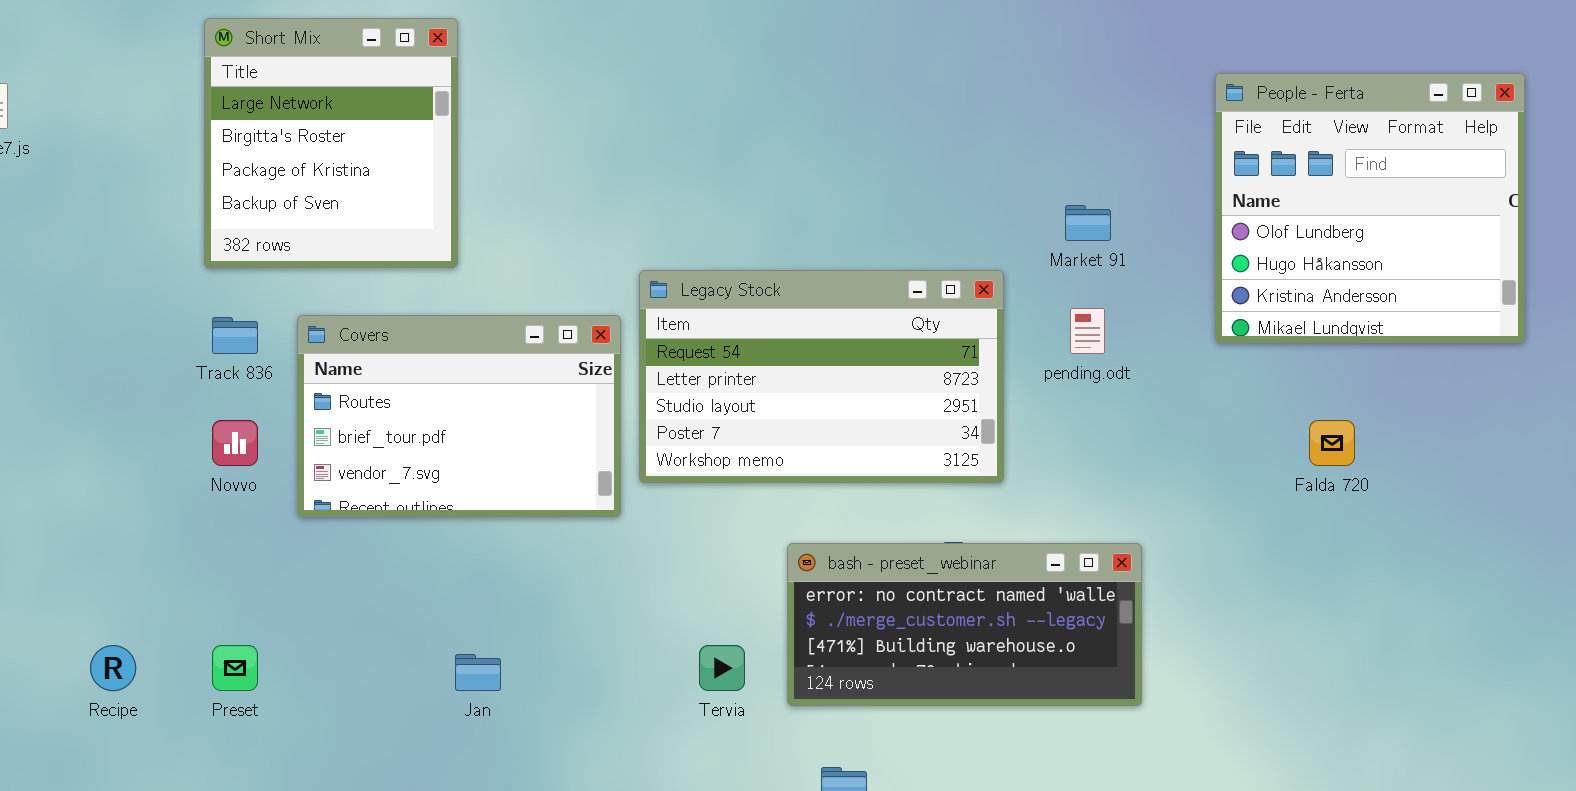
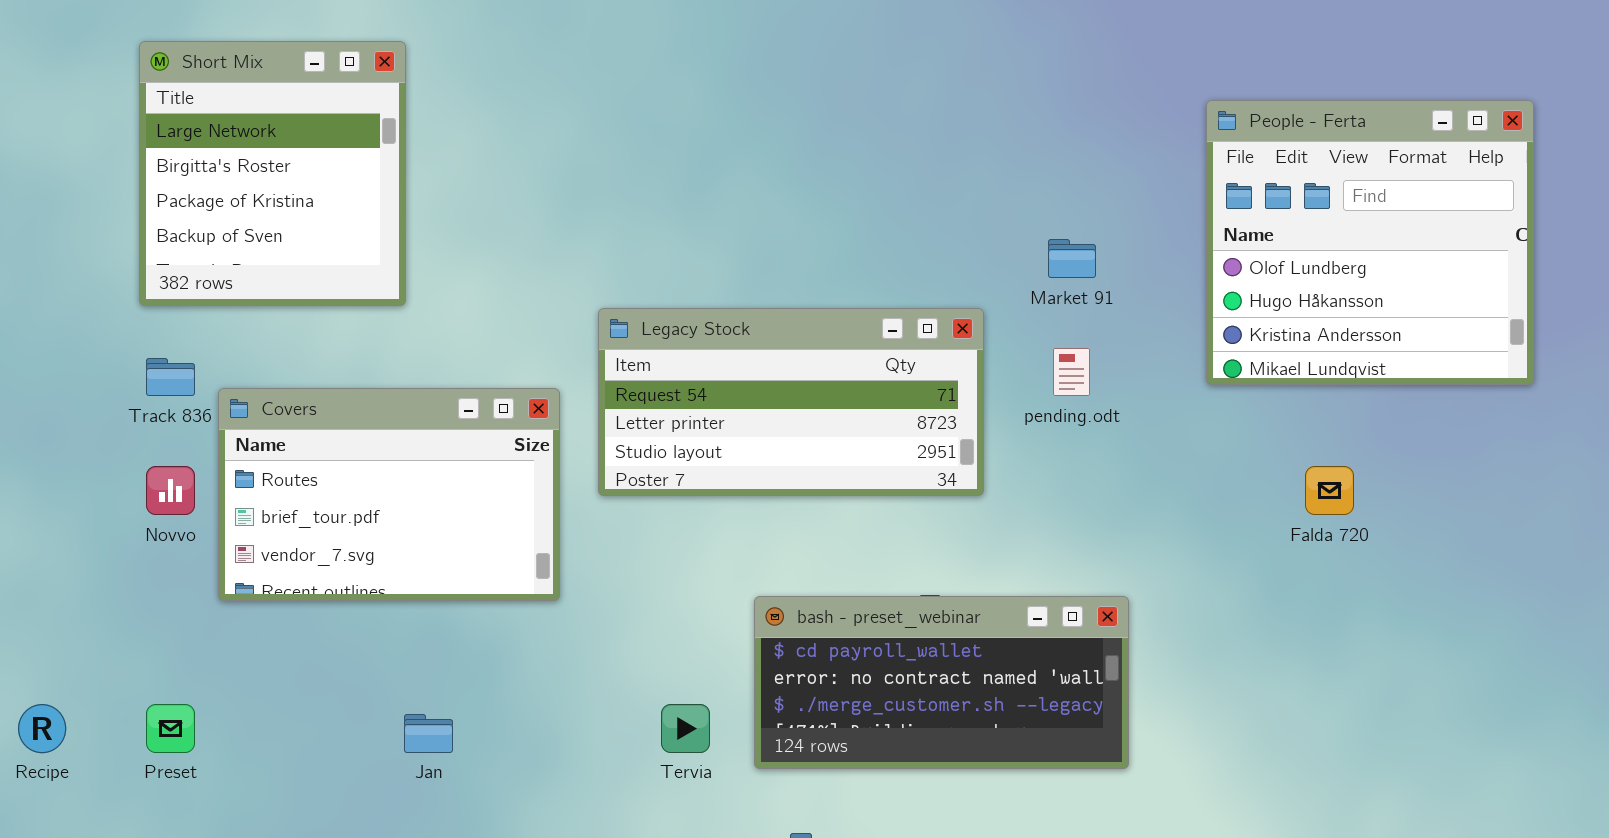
Legacy Stock: [639,270,1004,483] -> [598,308,984,496], resized
Covers: [297,315,621,517] -> [218,388,560,601], moved
bash - preset_webinar: [787,543,1142,706] -> [754,596,1129,769], scrolled up 1 row

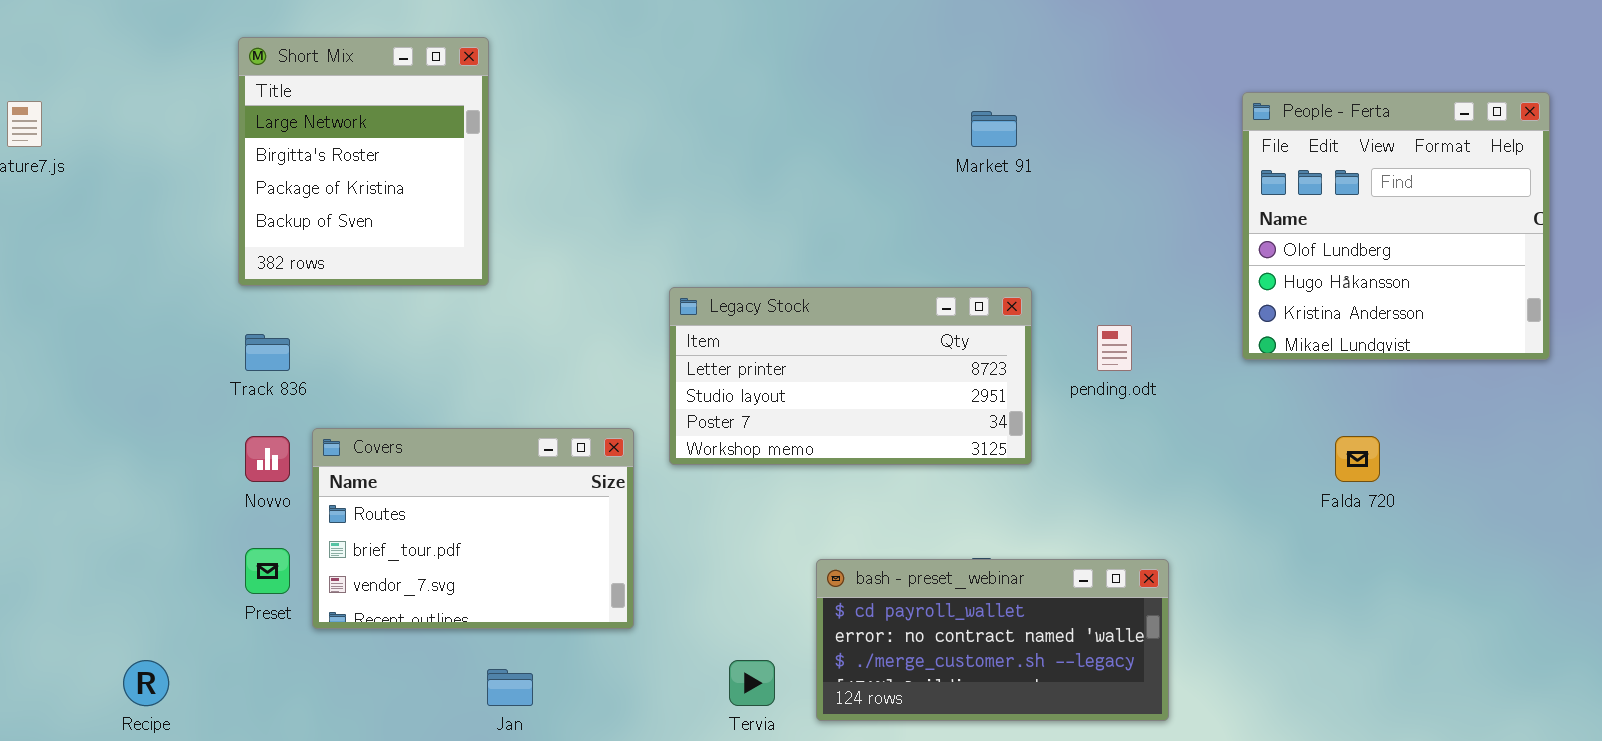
Market 91: [1048,239,1096,278] -> [971,111,1017,147], moved
Legacy Stock: [598,308,984,496] -> [669,287,1032,465], scrolled down 1 row
Covers: [218,388,560,601] -> [312,428,634,629], moved
Preset: [146,704,195,753] -> [245,548,290,594], moved

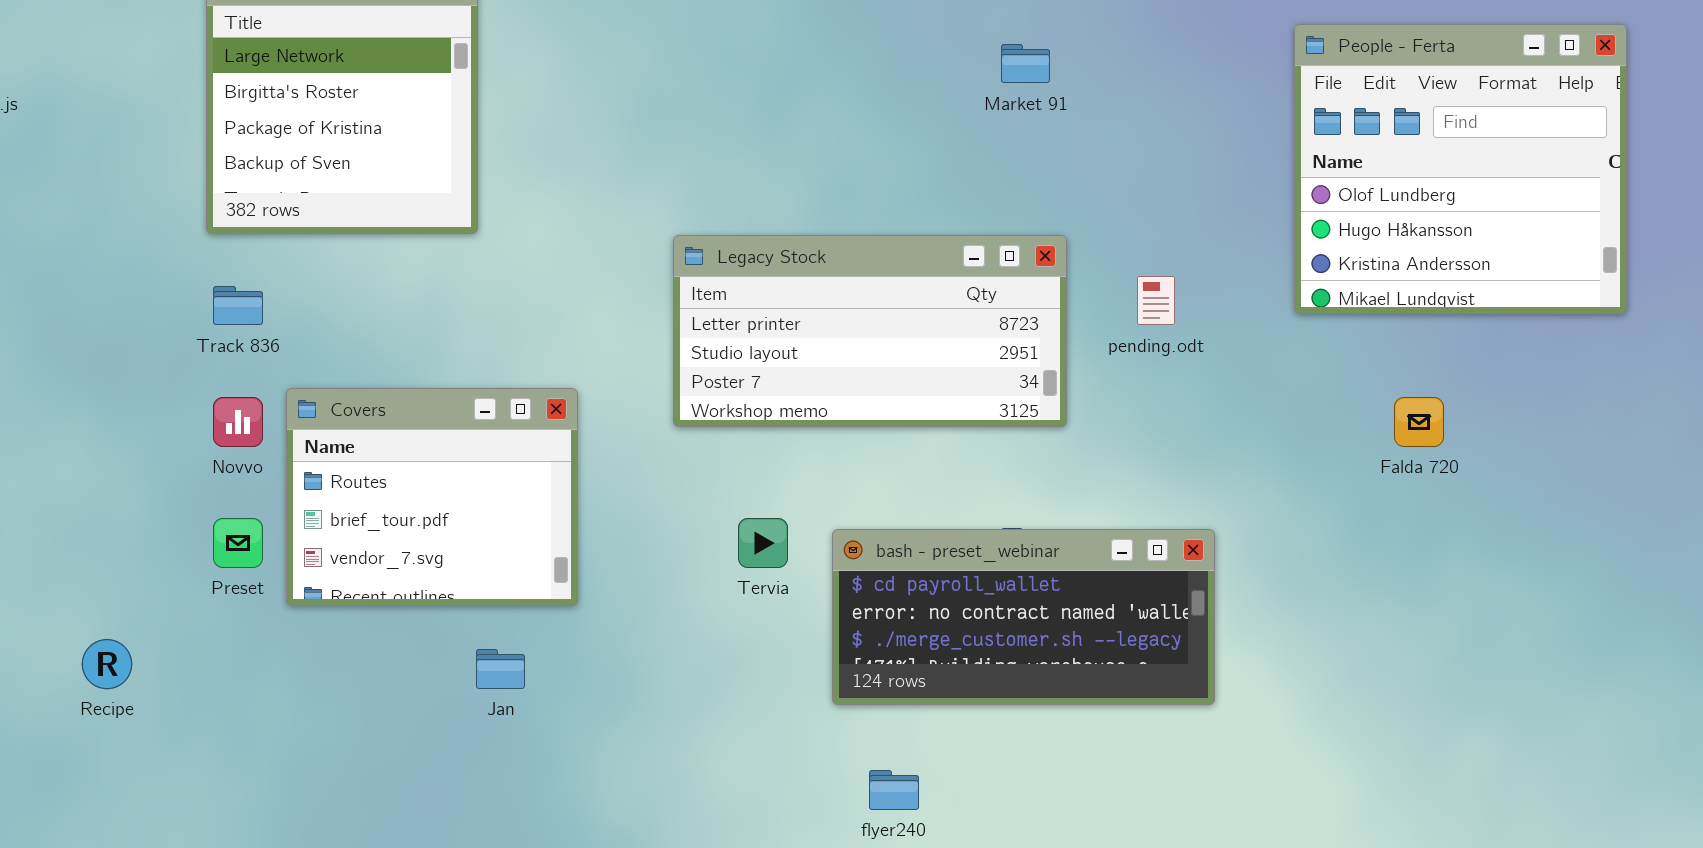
Covers: [312,428,634,629] -> [286,388,578,606], resized
Tervia: [729,660,775,706] -> [738,518,788,568], moved

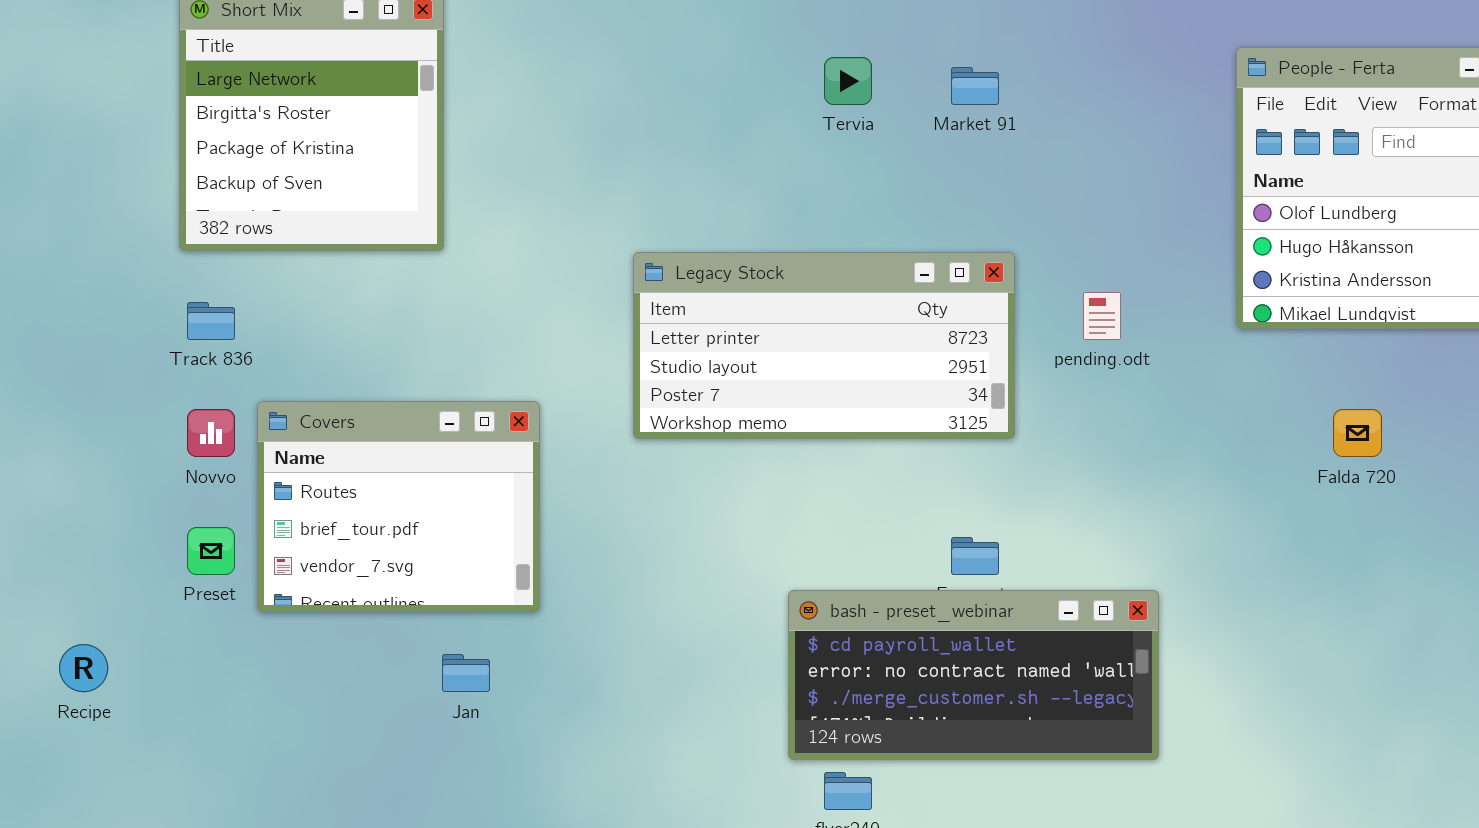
Tervia: [738,518,788,568] -> [824,57,872,105], moved
bash - preset_webinar: [832,529,1215,705] -> [788,590,1159,760], moved

